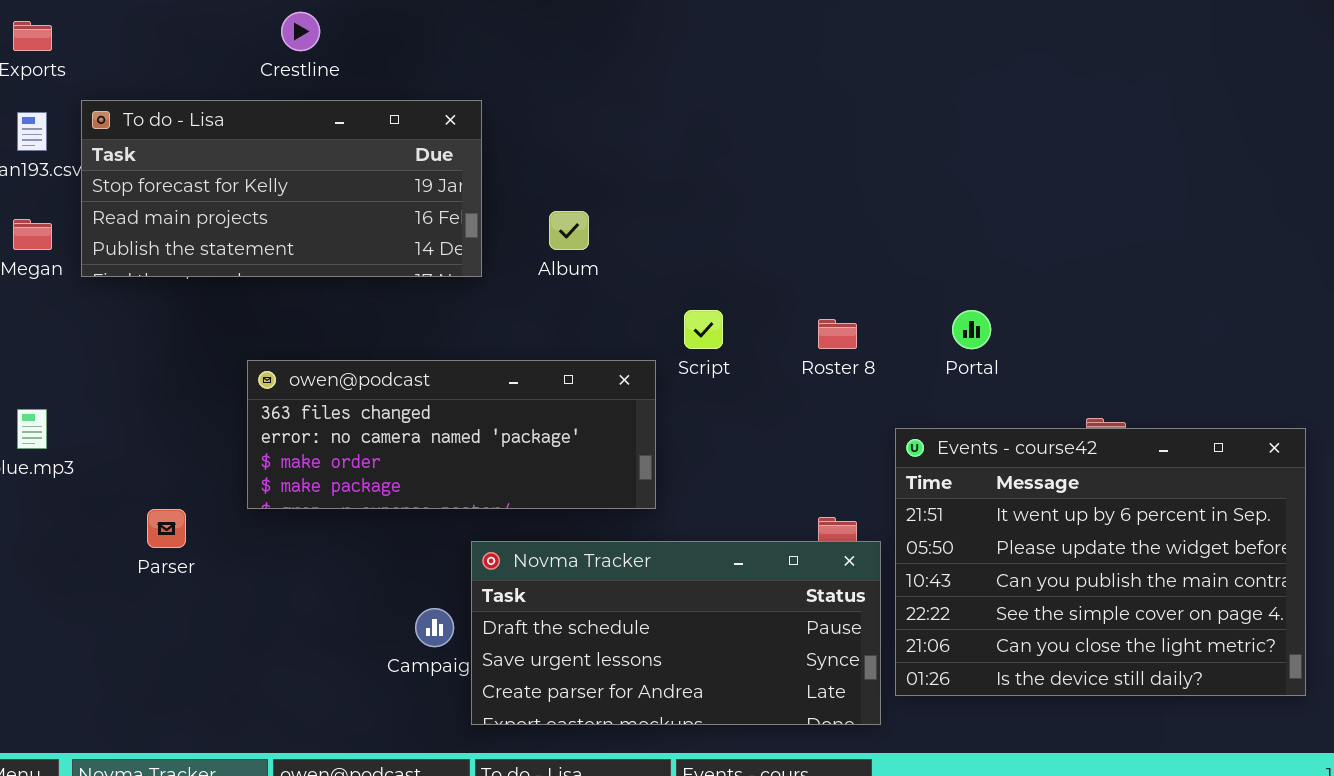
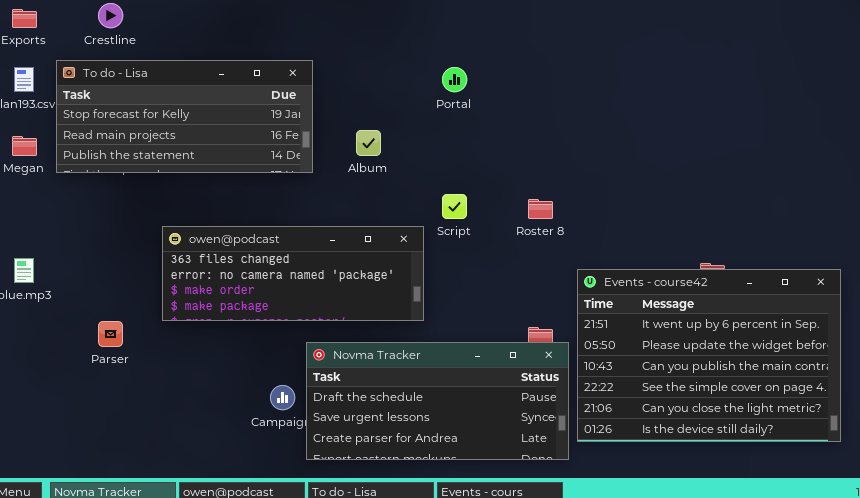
Crestline: [281,12,320,51] -> [98,3,123,28], moved
Portal: [952,310,991,349] -> [442,67,467,92], moved

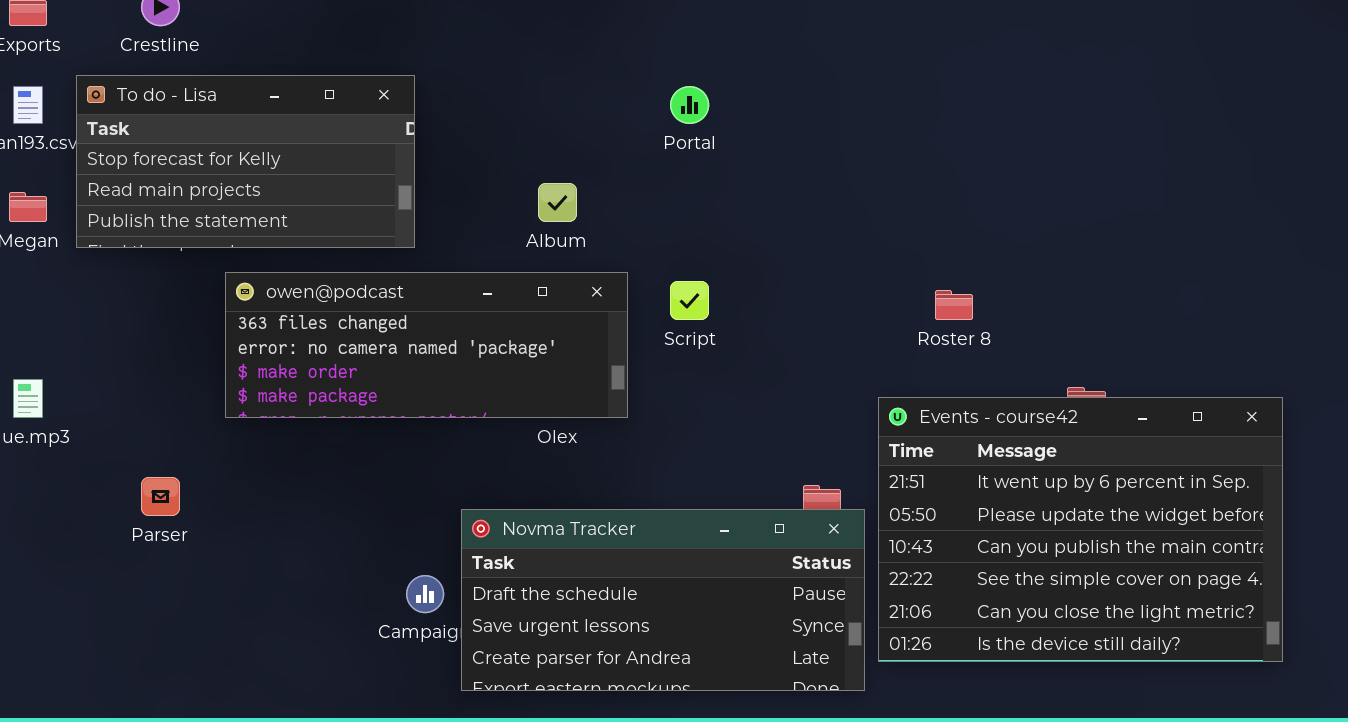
To do - Lisa: [56,60,313,173] -> [76,75,415,248], resized
Roster 8: [528,199,553,219] -> [935,290,973,320], moved
owen@podcast: [162,226,424,321] -> [225,272,628,418], moved

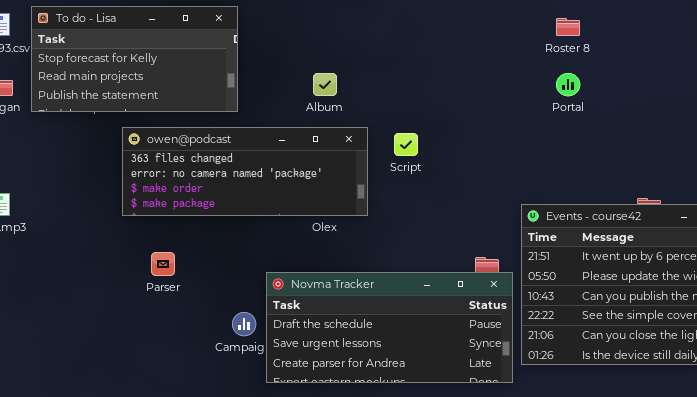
Portal: [670,86,709,124] -> [556,73,580,96], moved
Roster 8: [935,290,973,320] -> [556,18,580,36], moved
Parser: [141,477,180,516] -> [151,252,175,276], moved

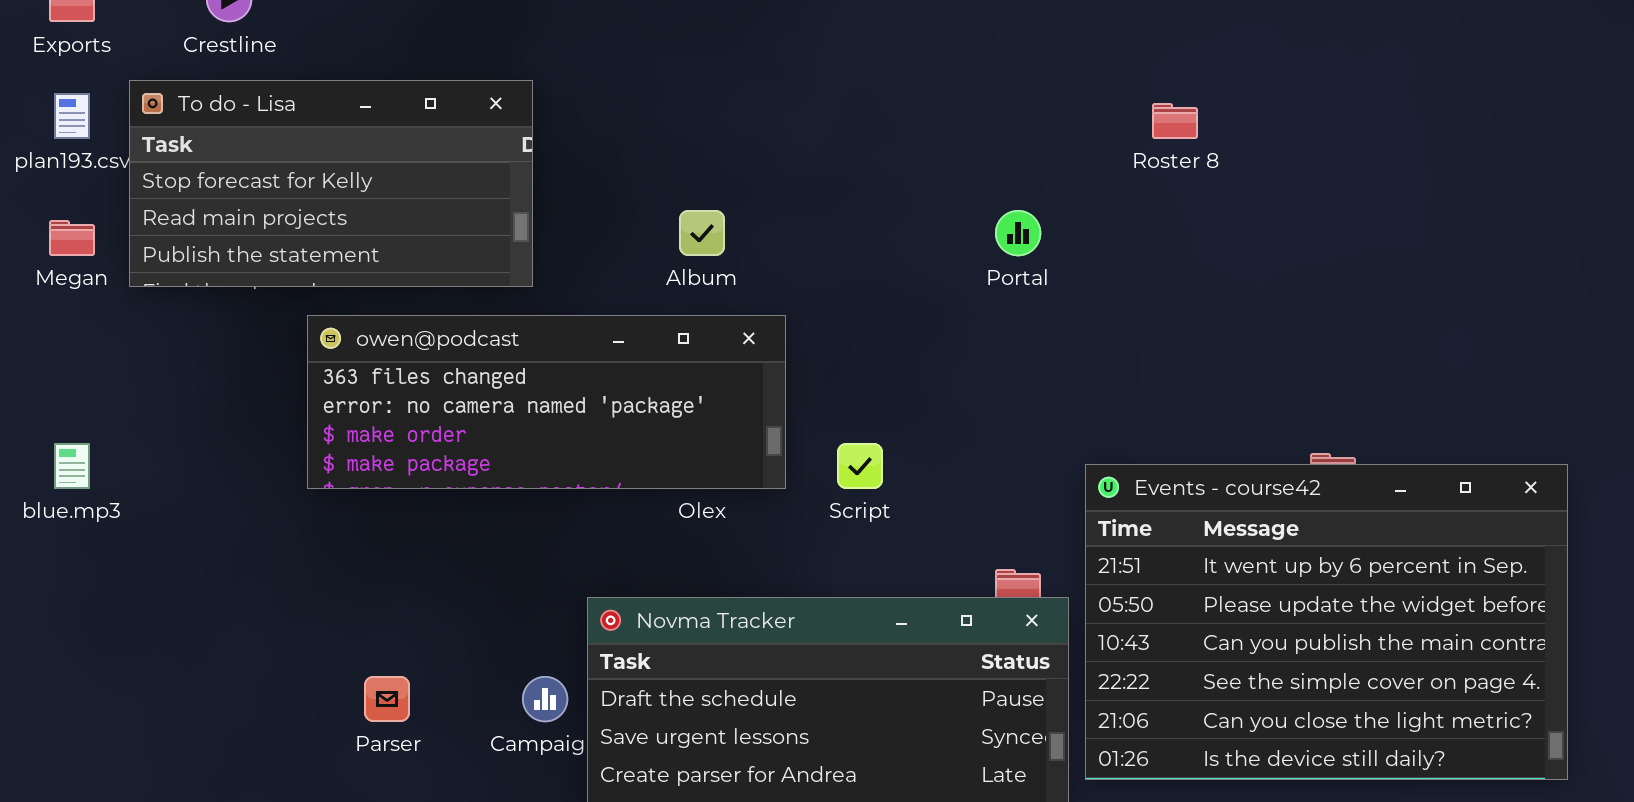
Portal: [556,73,580,96] -> [995,210,1041,256], moved
Script: [394,133,418,156] -> [837,443,883,489], moved
Parser: [151,252,175,276] -> [364,676,410,722], moved

